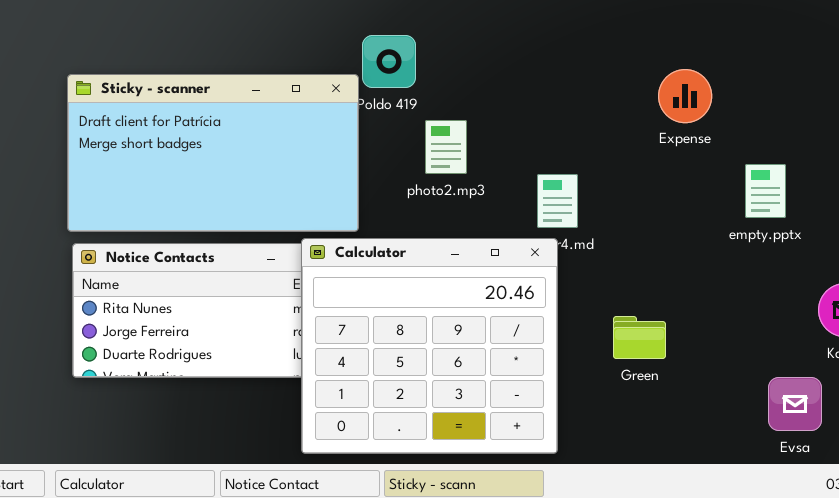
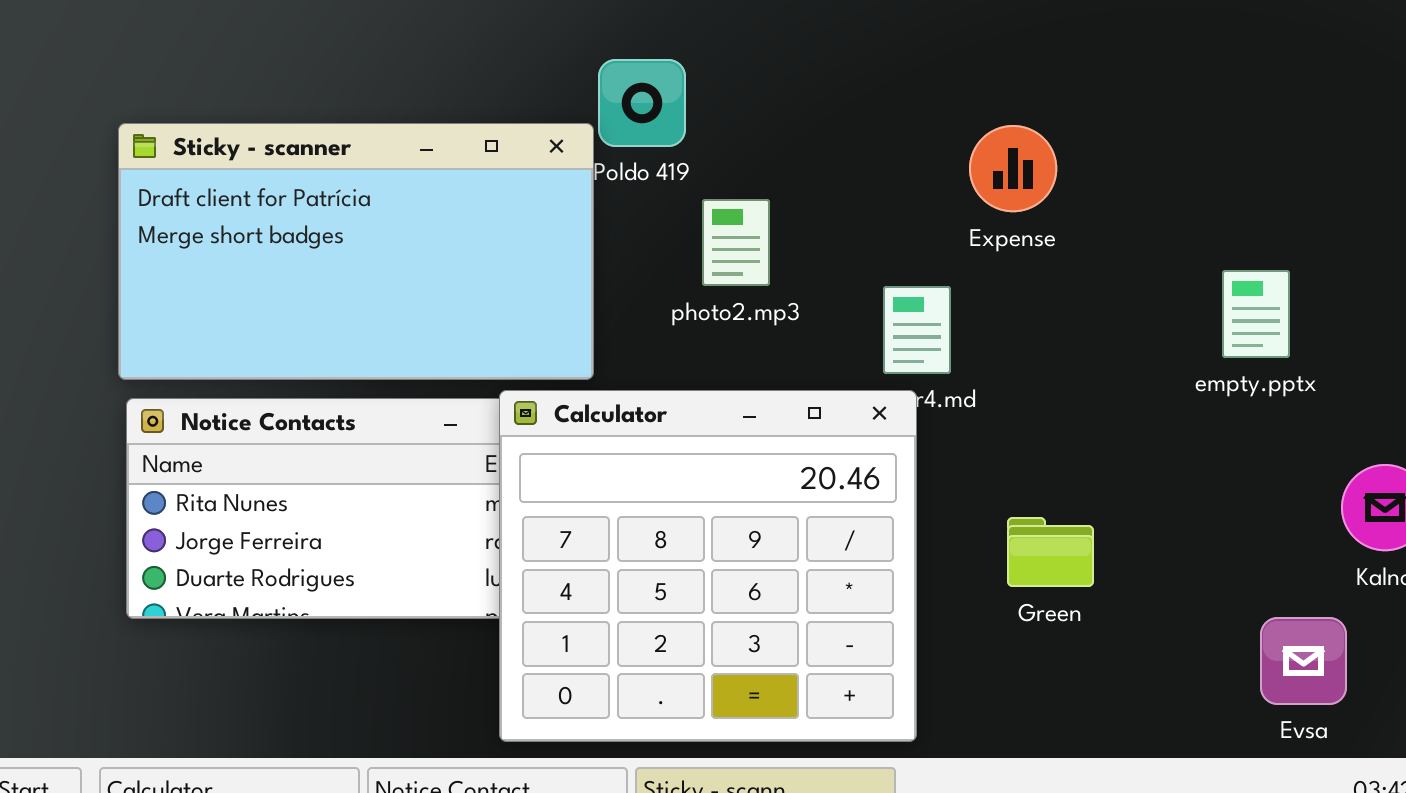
Expense: [658,69,712,123] -> [969,125,1057,212], moved

